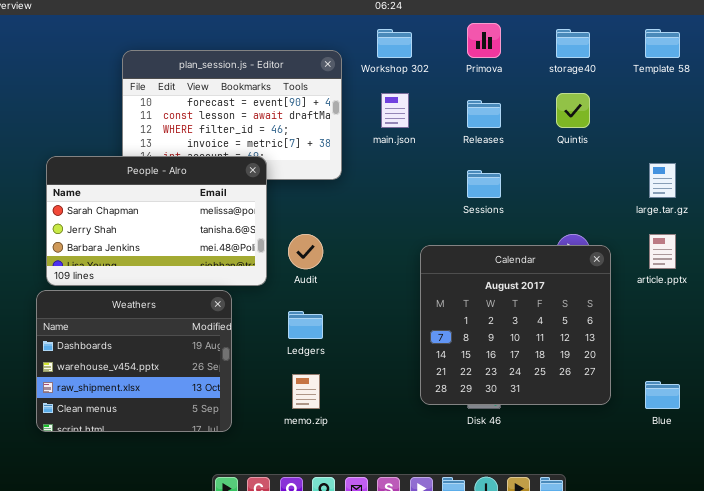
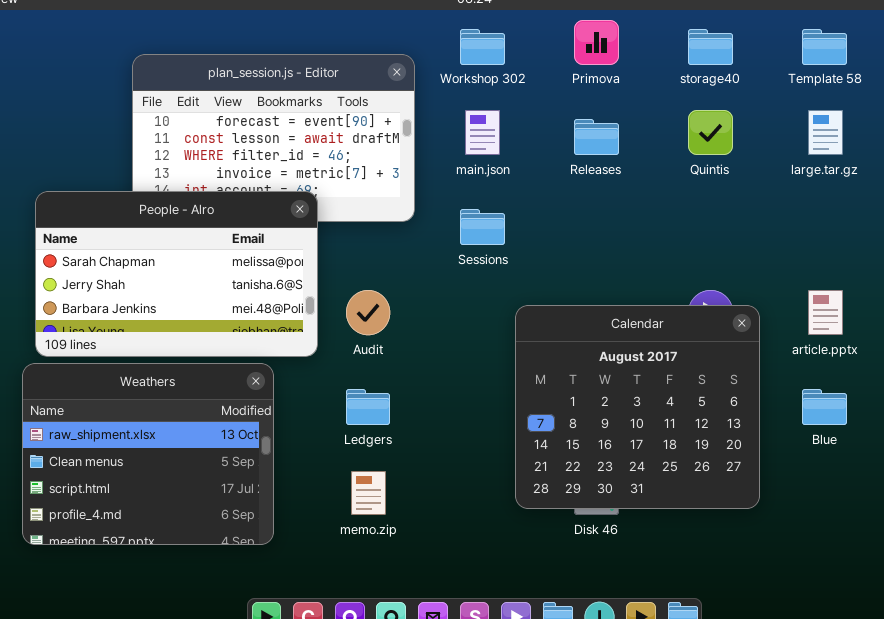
large.tar.gz: [649,163,676,198] -> [808,110,843,155], moved
Sessions: [467,170,501,198] -> [460,209,505,245], moved
Weathers: [36,290,232,432] -> [22,363,274,545], scrolled down 2 rows
Blue: [645,381,680,409] -> [802,389,847,425], moved

